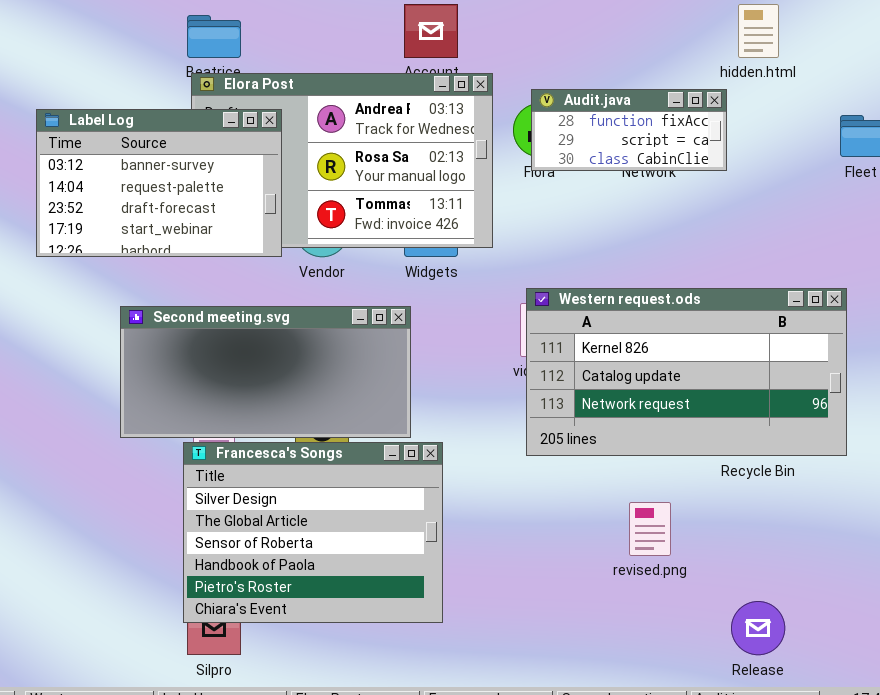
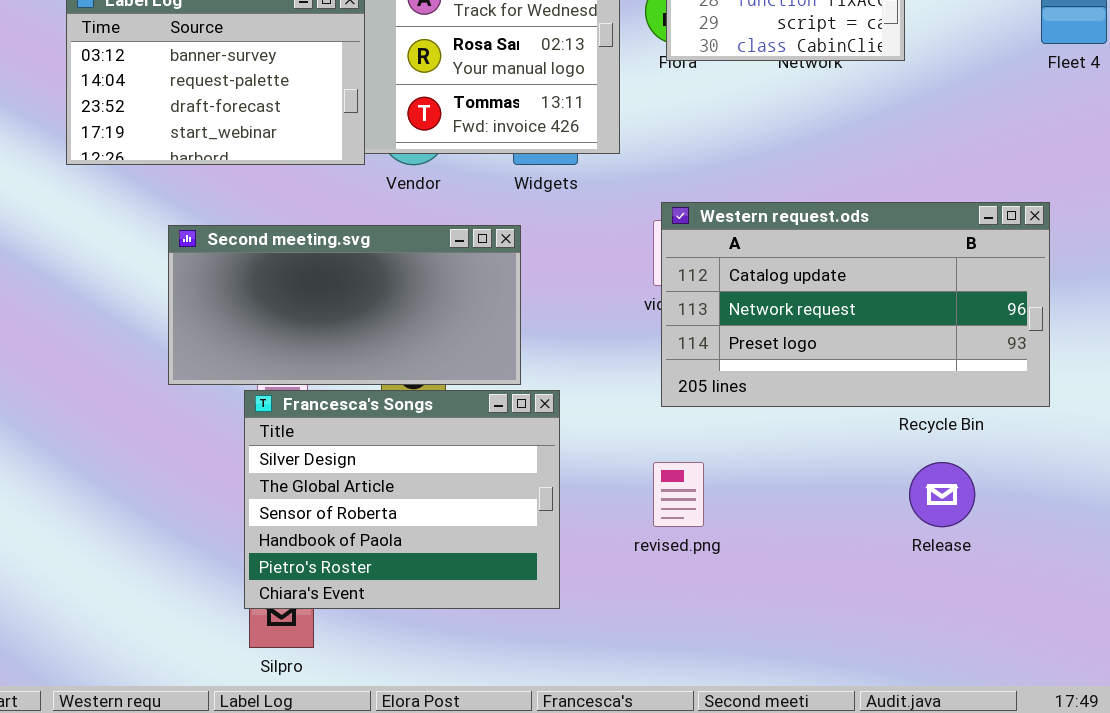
Western request.ods: [526,288,847,456] -> [661,202,1050,407], scrolled down 1 row
revised.png: [629,502,671,556] -> [653,462,704,527], moved
Release: [731,601,785,655] -> [909,462,975,527], moved

